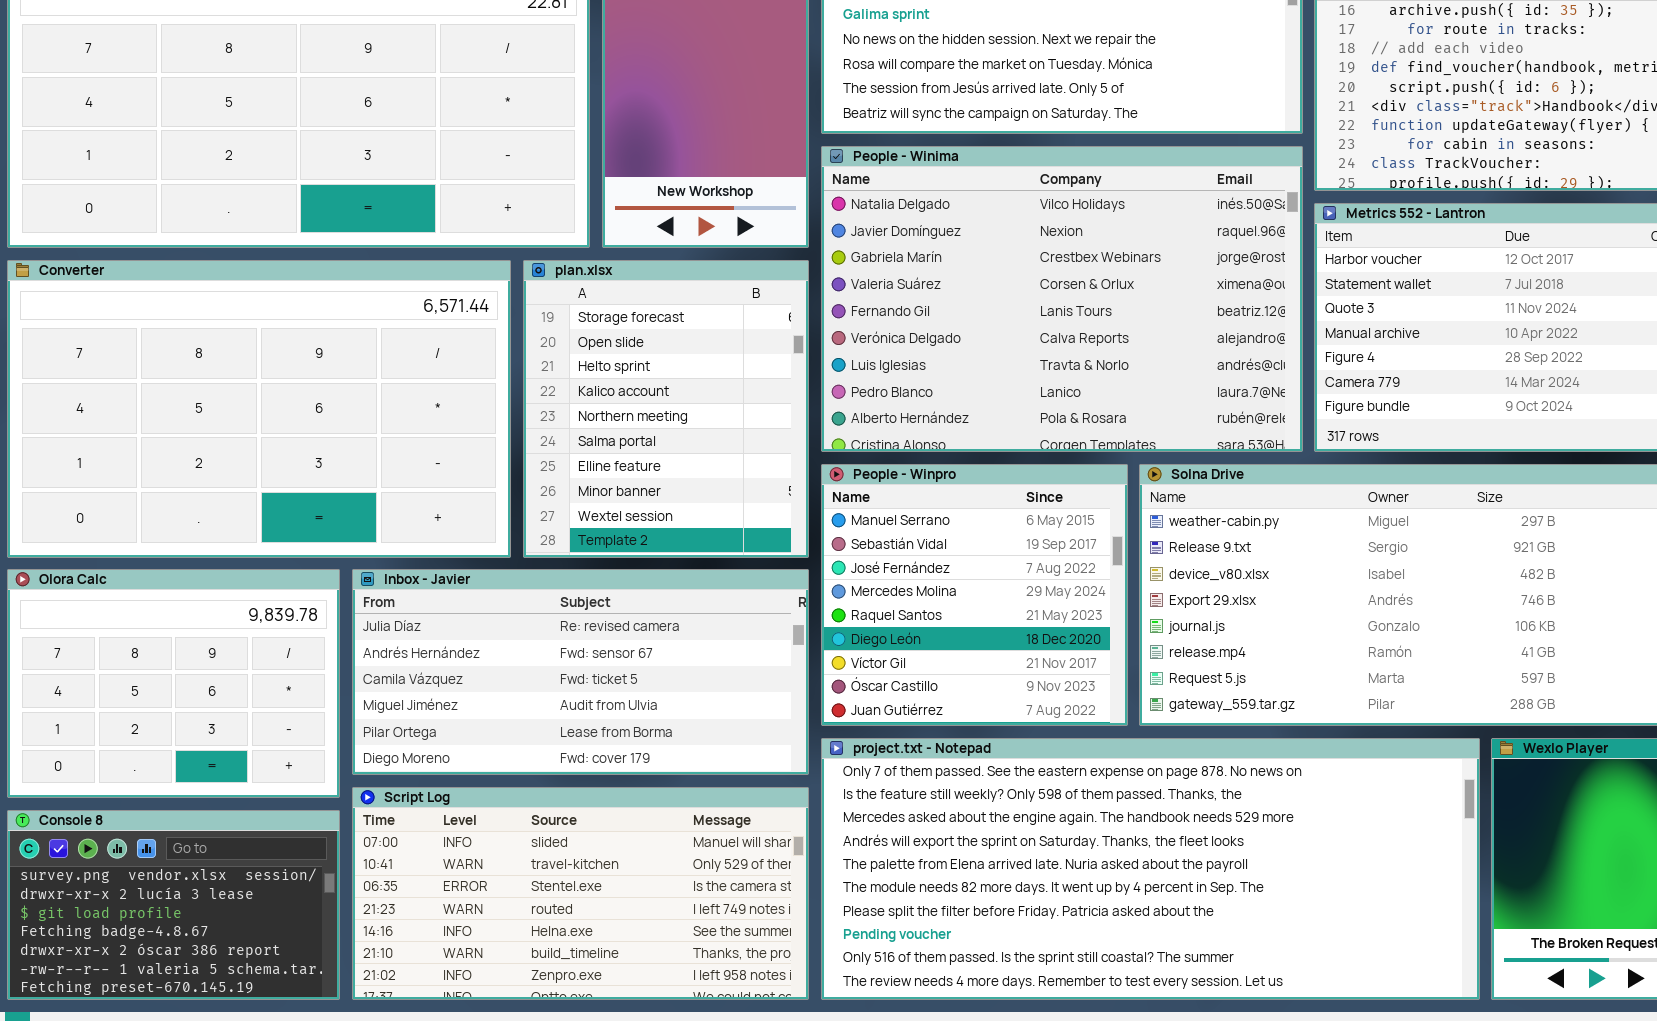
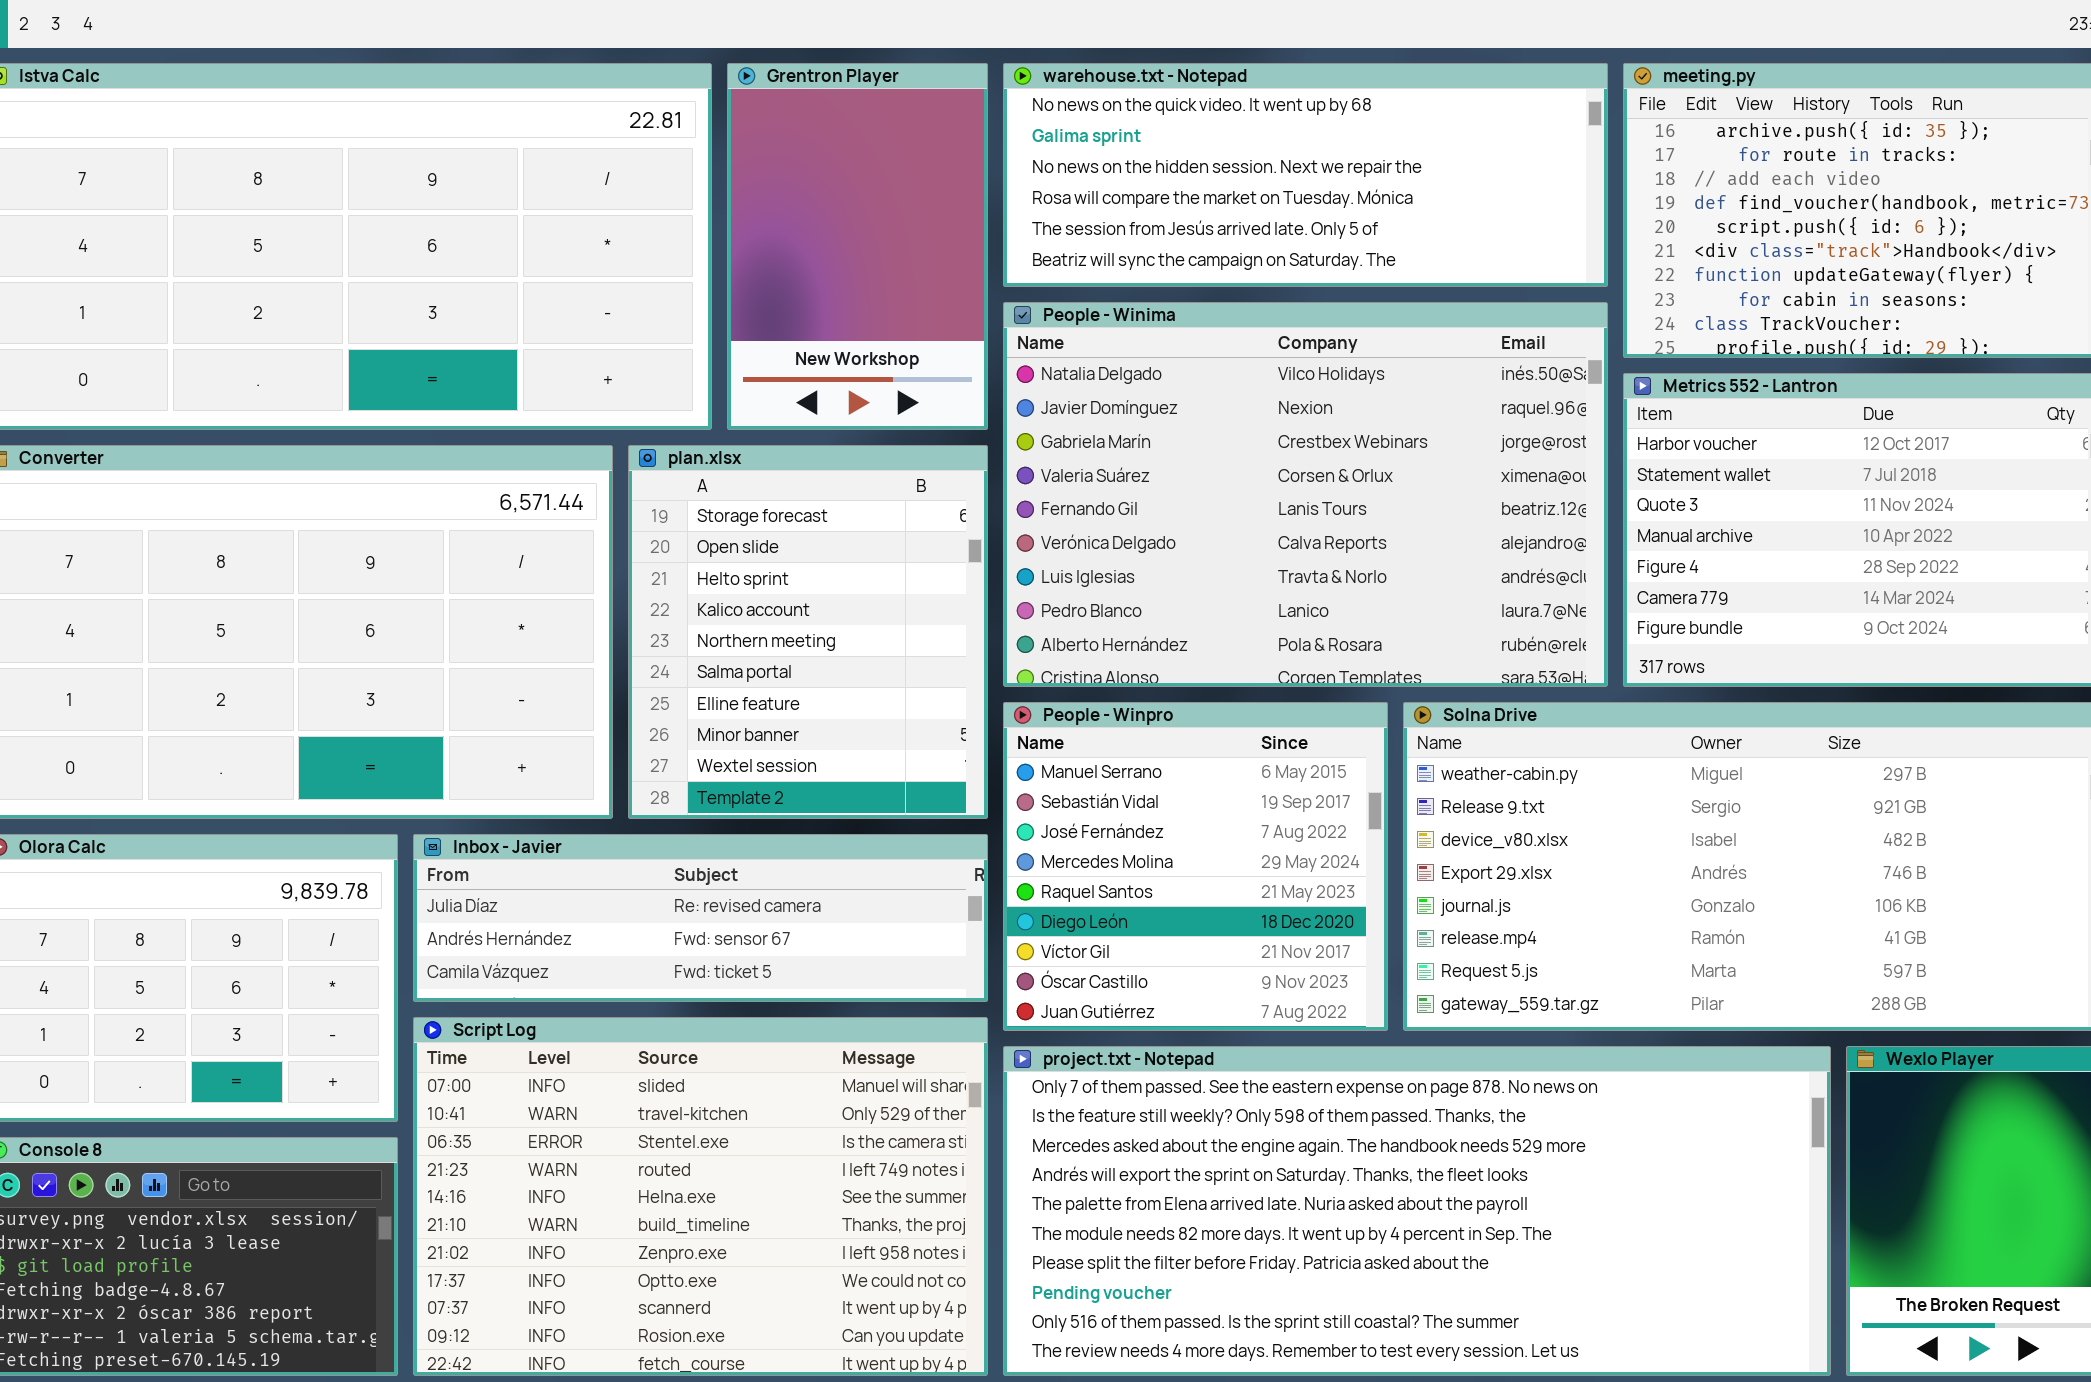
Inbox - Javier: [352,569,809,775] -> [413,834,988,1002], resized
Script Log: [352,787,809,1000] -> [413,1017,988,1376], resized

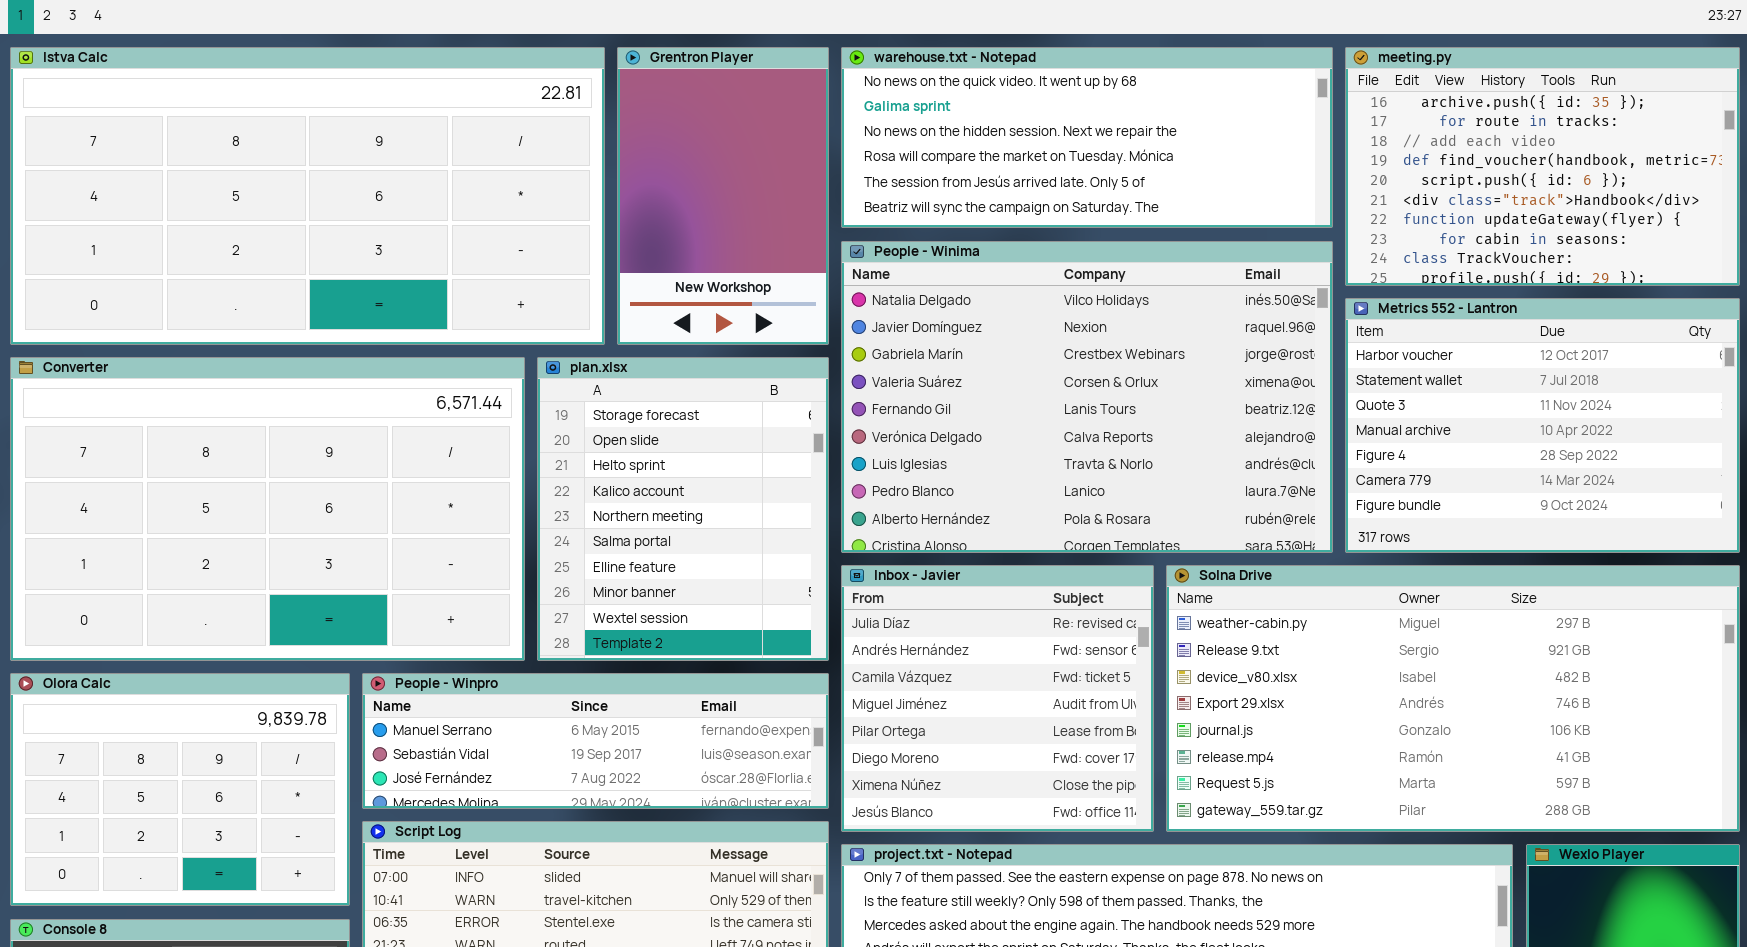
People - Winpro: [1003,702,1388,1031] -> [362,673,829,809], moved, resized
Inbox - Javier: [413,834,988,1002] -> [841,565,1154,832], moved, resized

